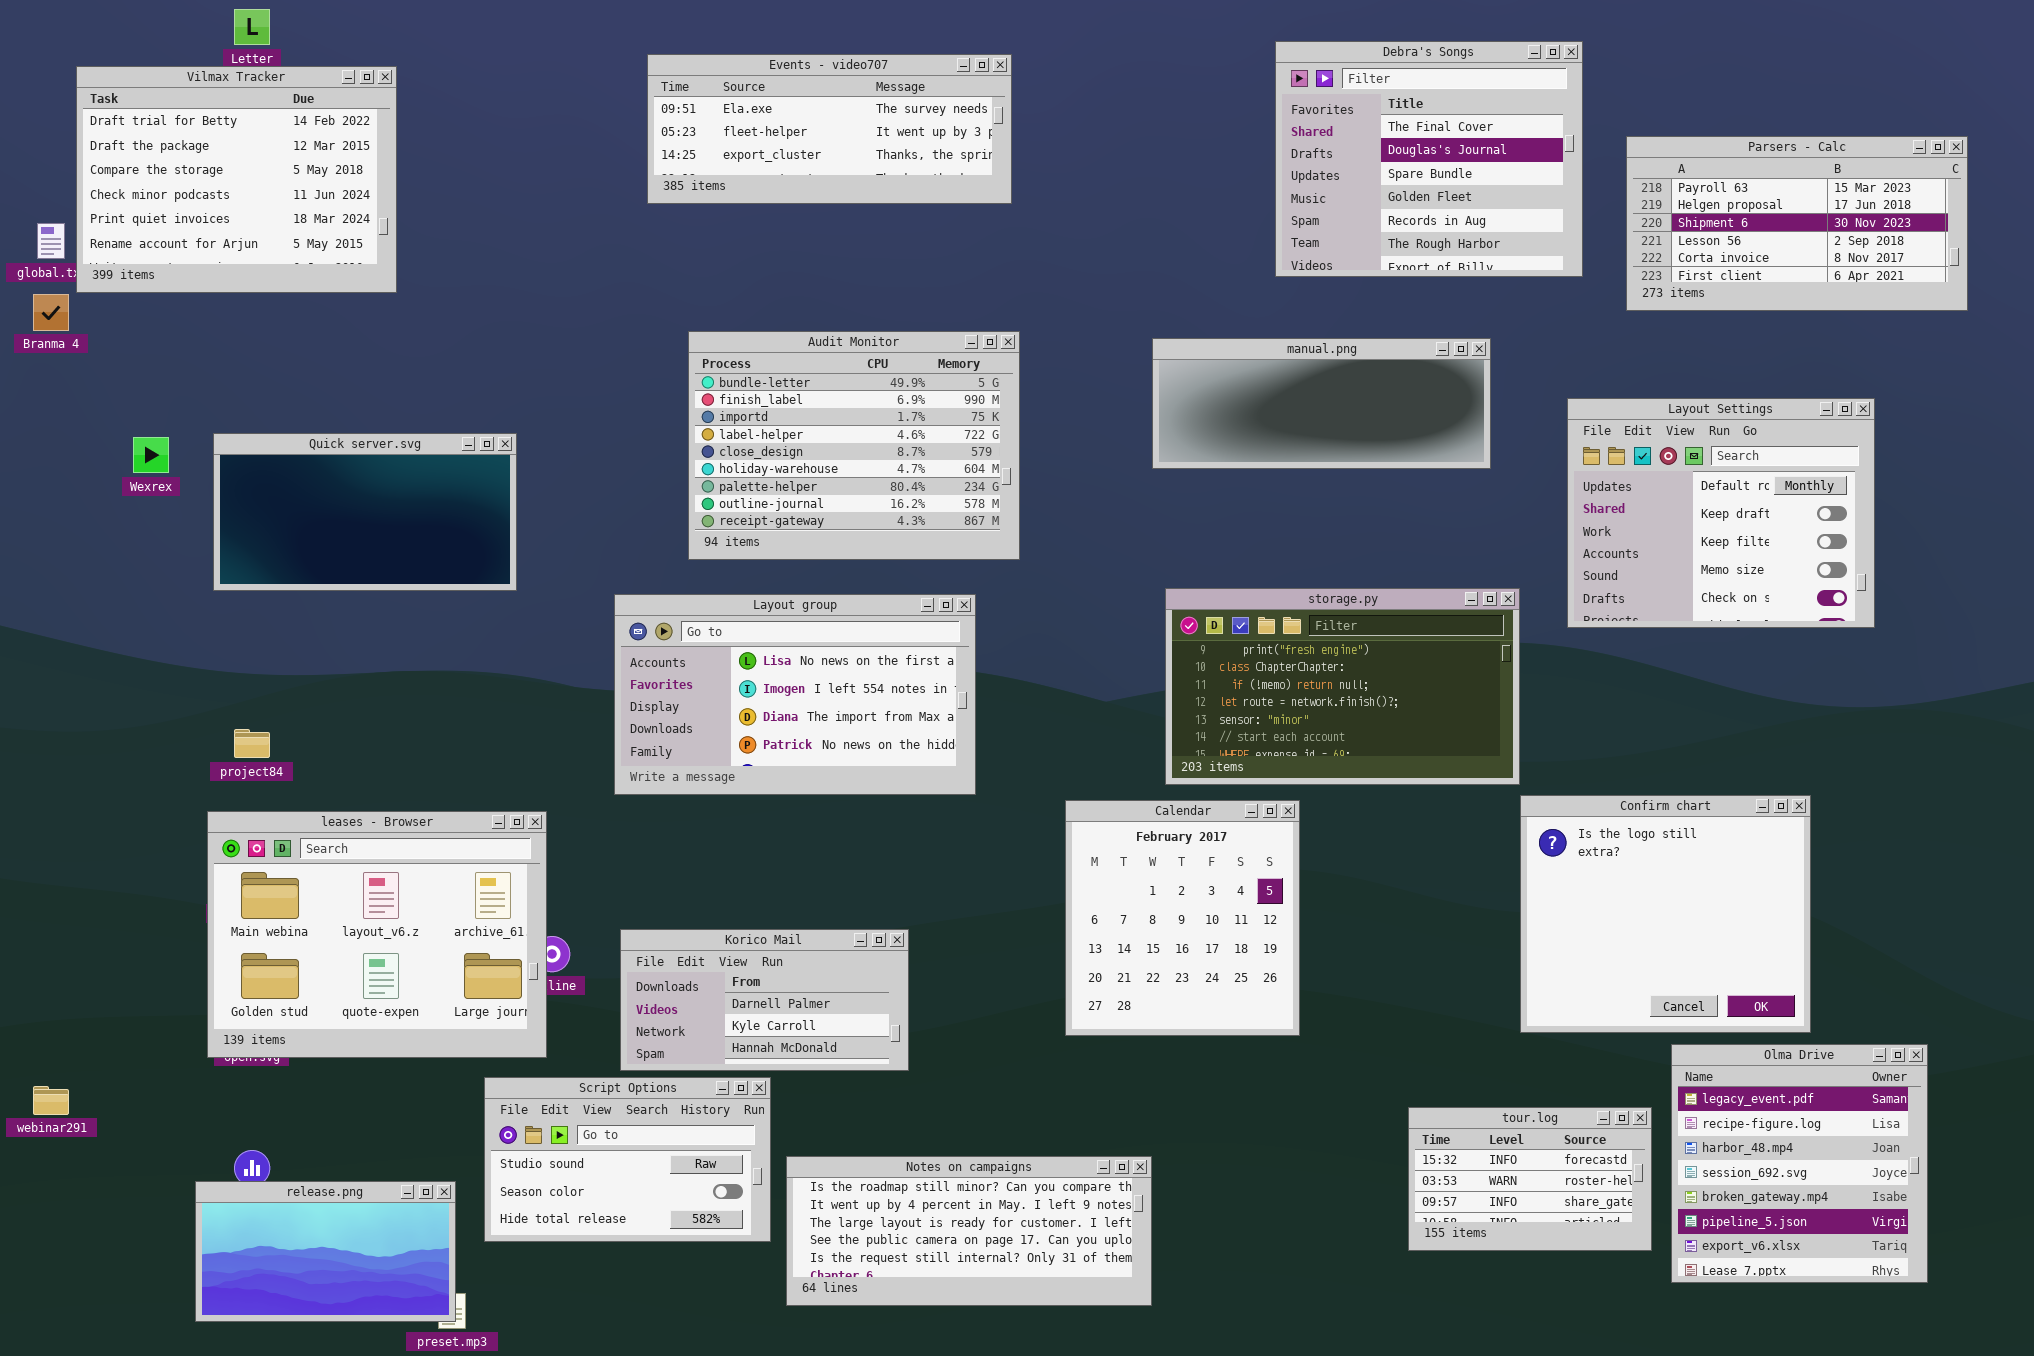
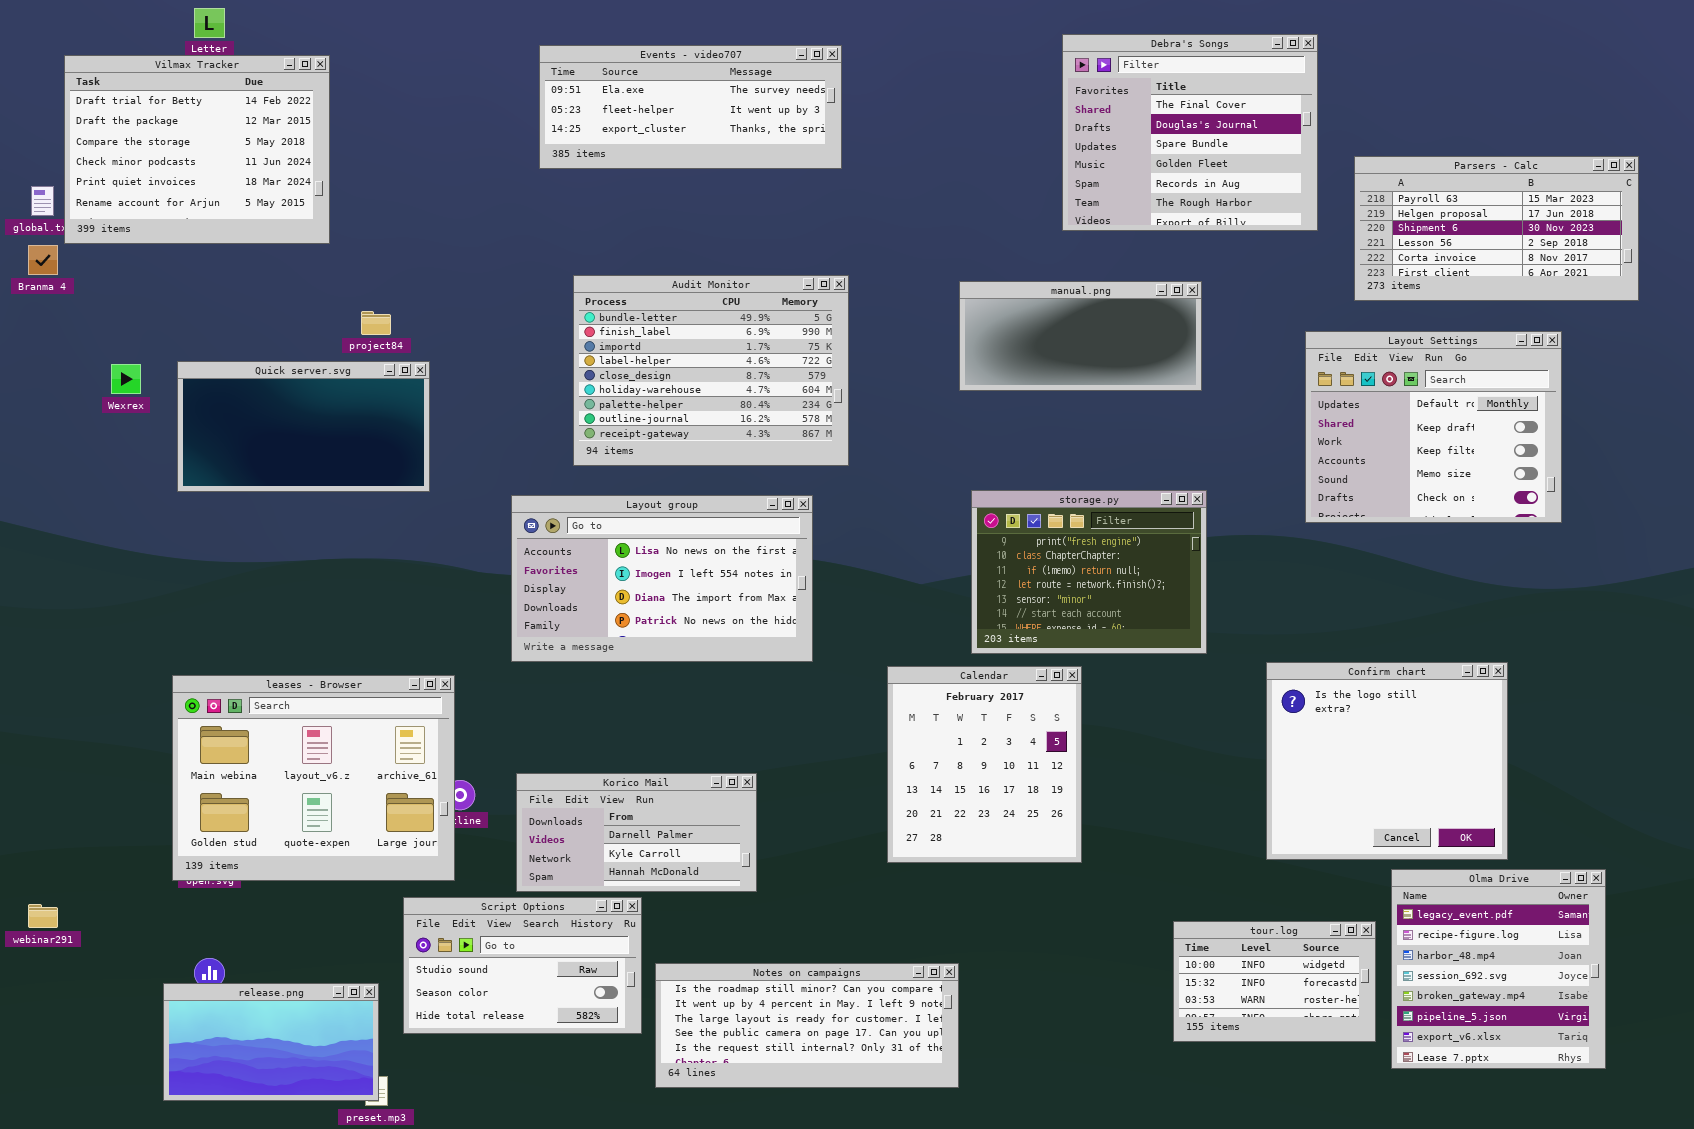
Parsers - Calc: [1626,136,1968,311] -> [1354,156,1639,301], moved
manual.png: [1152,338,1491,469] -> [959,281,1202,391], resized
storage.py: [1165,588,1520,785] -> [971,490,1207,654], resized
project84: [234,729,270,758] -> [361,311,391,335], moved
tour.log: [1408,1107,1652,1251] -> [1173,921,1376,1042], scrolled up 1 row

